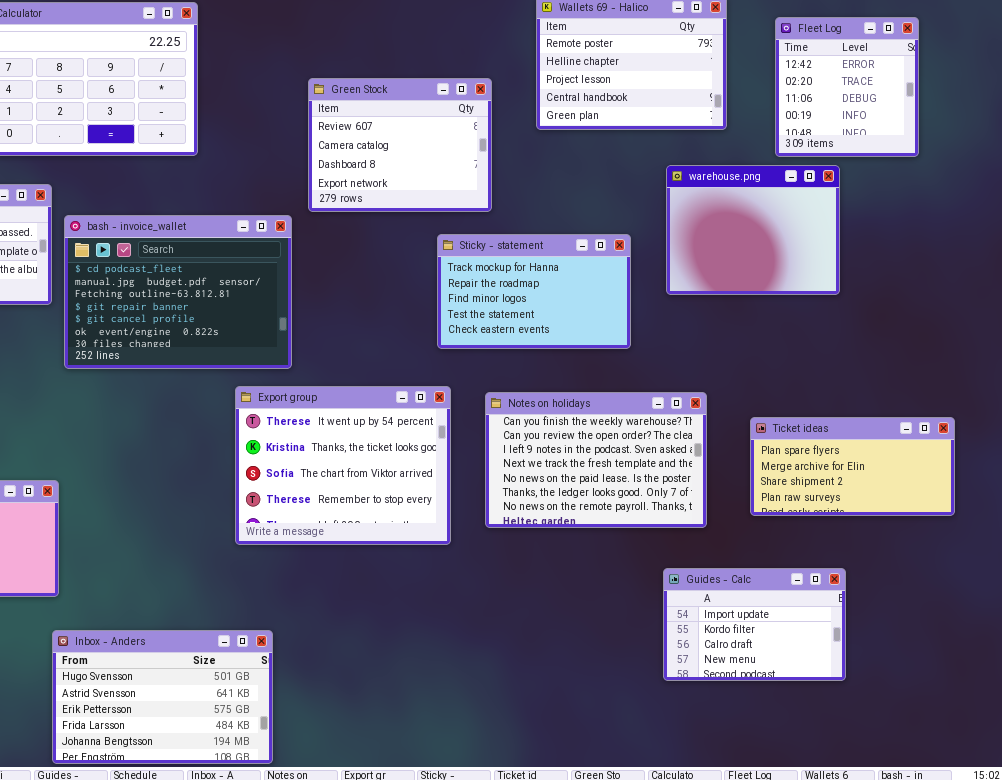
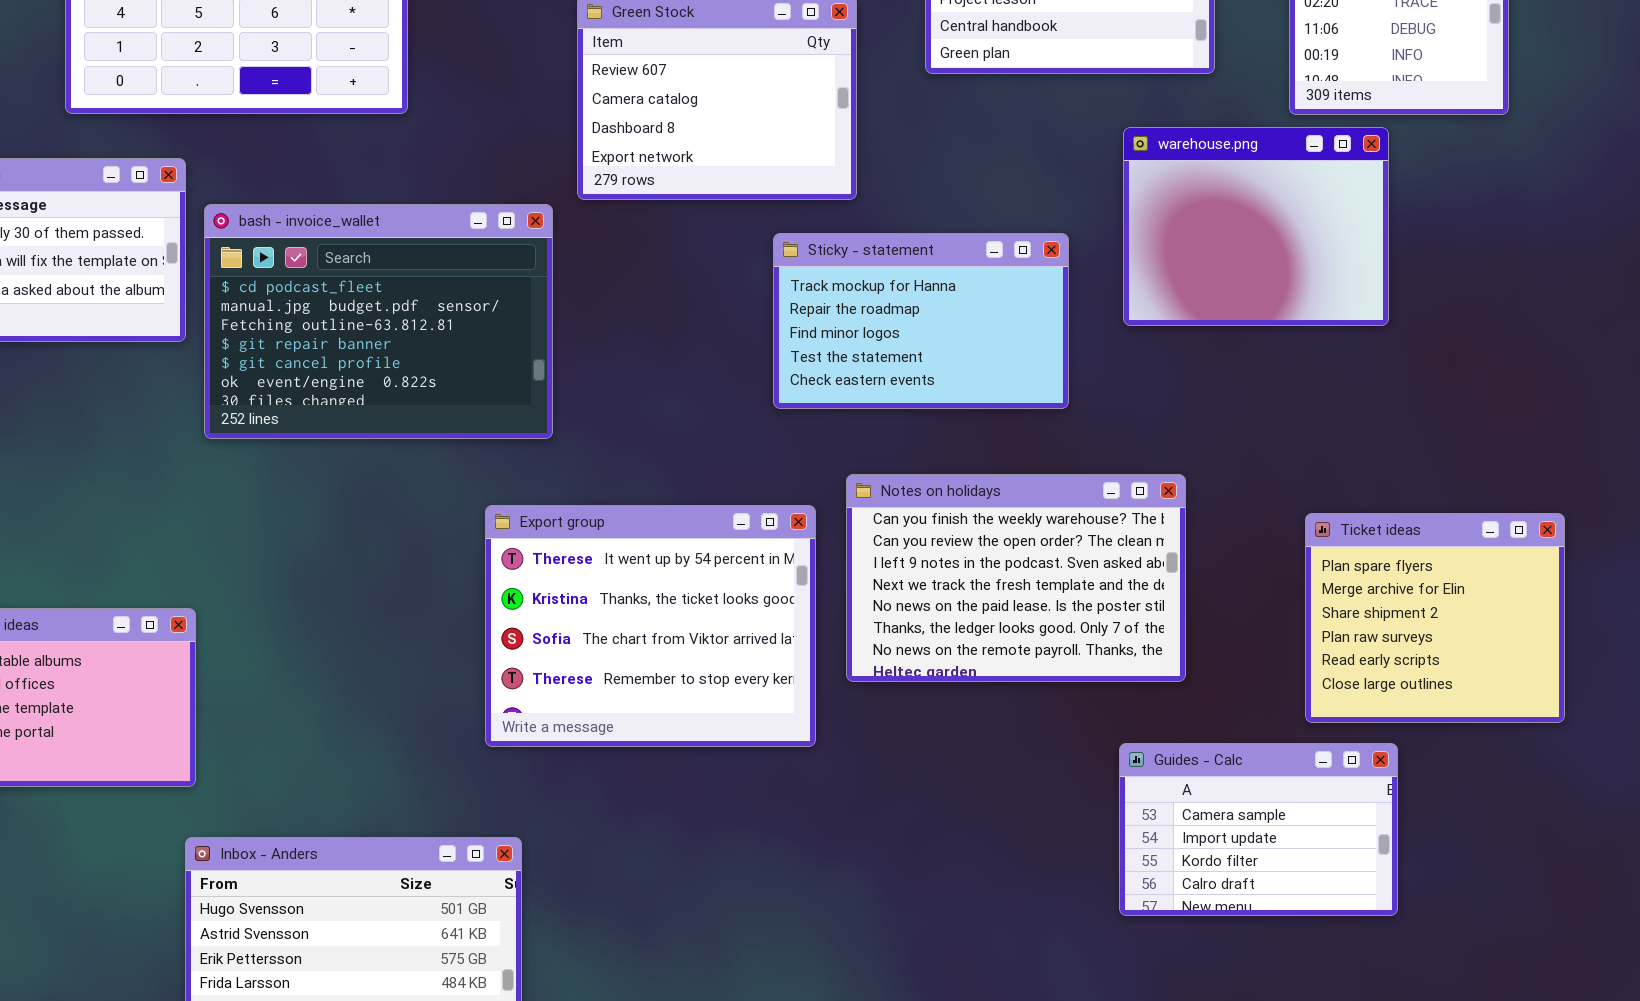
Export group: [235,386,451,545] -> [485,505,816,747], moved
Ticket ideas: [750,417,955,516] -> [1305,513,1565,723], resized
Guides - Calc: [663,568,846,681] -> [1119,743,1398,916], scrolled up 1 row

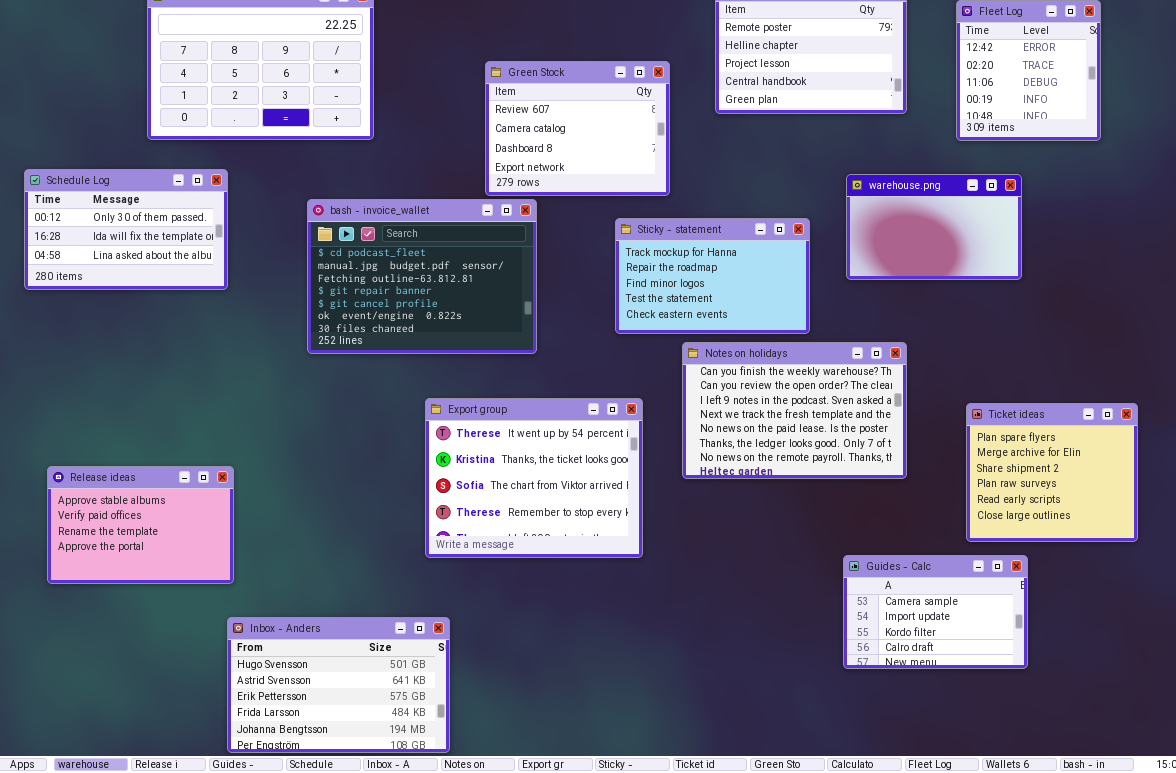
warehouse.png: [1123,127,1389,326] -> [846,174,1022,280], resized
bash - invoice_wallet: [204,204,553,439] -> [307,199,537,354], moved
Notes on holidays: [846,474,1186,682] -> [682,342,907,479], moved

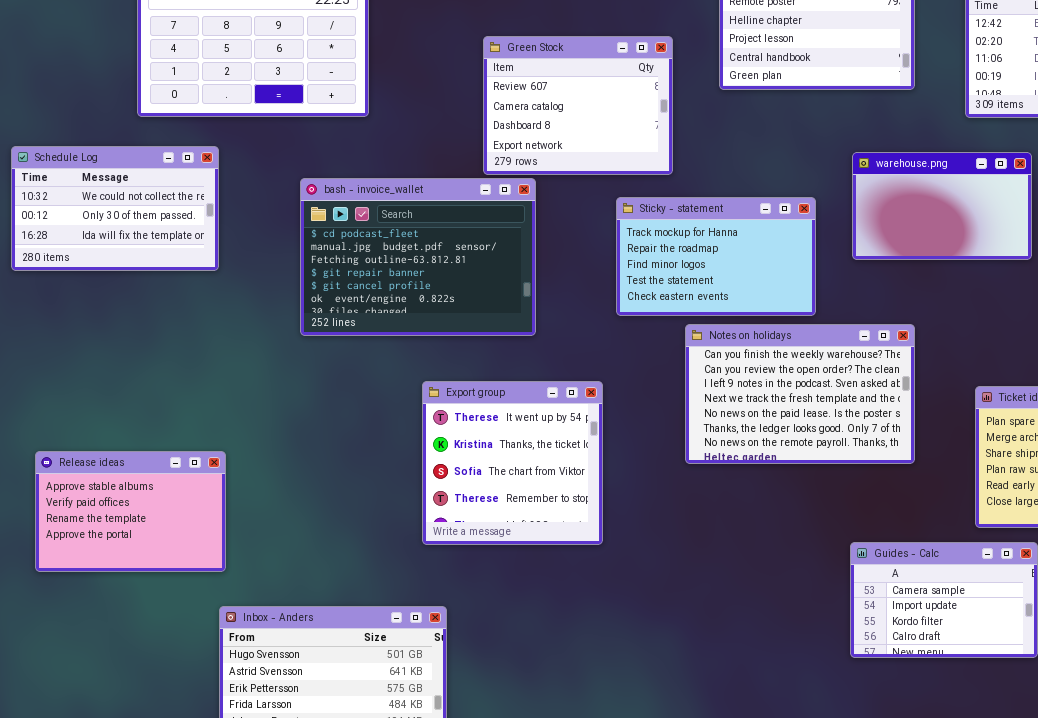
Schedule Log: [24,169,228,290] -> [11,146,219,271], scrolled up 1 row
Export group: [425,398,643,558] -> [422,381,603,545], resized

